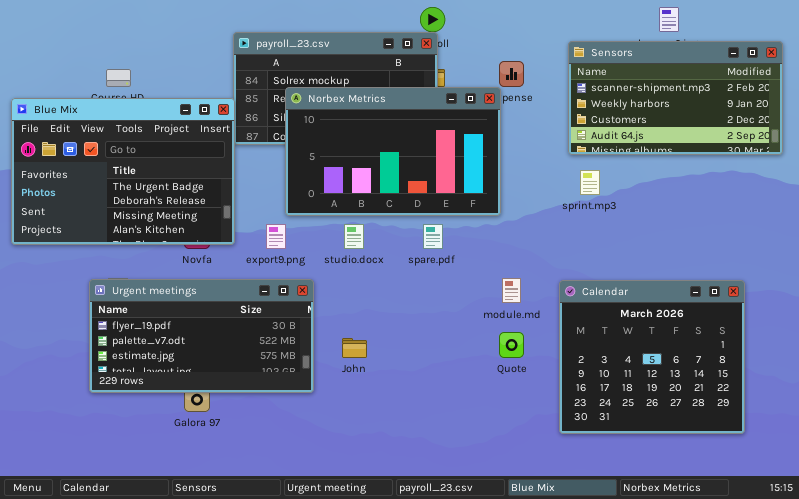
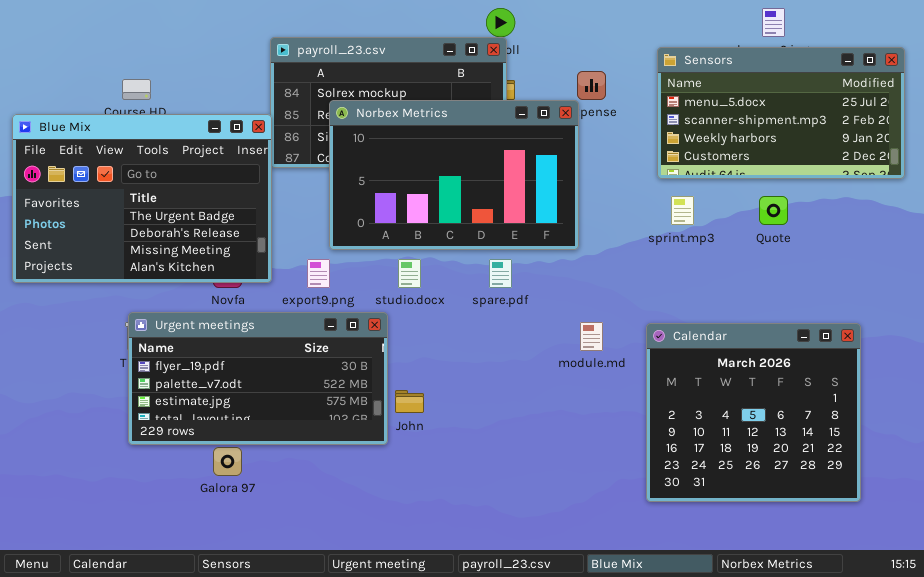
Sensors: [568,41,783,155] -> [657,47,905,179], scrolled up 1 row
Urgent meetings: [89,279,314,393] -> [128,312,388,445], moved
Quote: [499,332,524,358] -> [759,196,788,225], moved

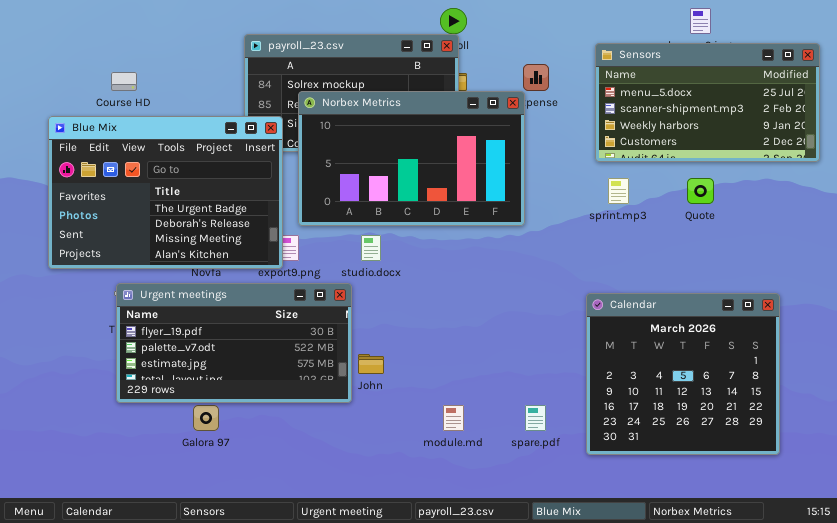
Blue Mix: [12,114,272,283] -> [48,116,283,269], moved
spare.pdf: [489,259,512,288] -> [525,405,546,431], moved
module.md: [580,322,603,351] -> [443,405,464,431], moved

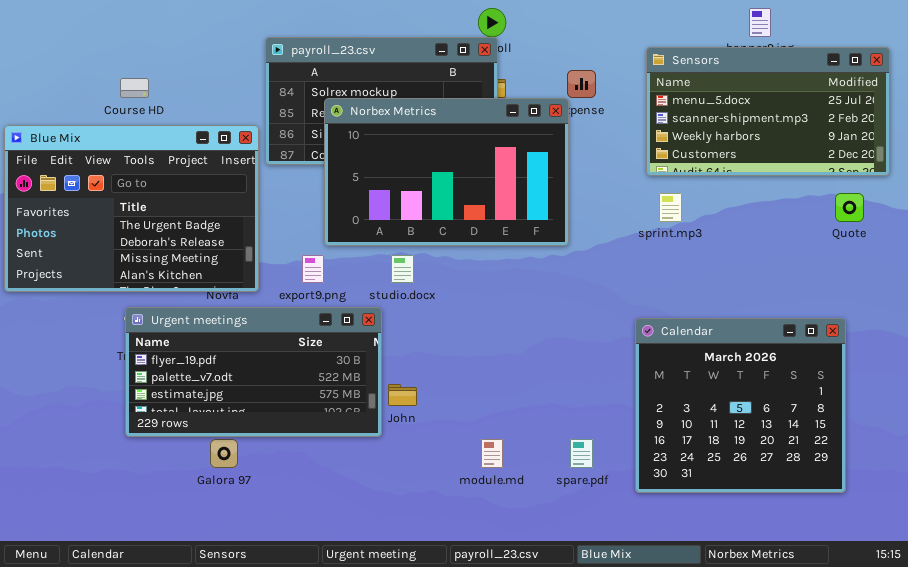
Blue Mix: [48,116,283,269] -> [4,125,259,292], moved
Quote: [687,178,714,204] -> [835,193,864,222], moved

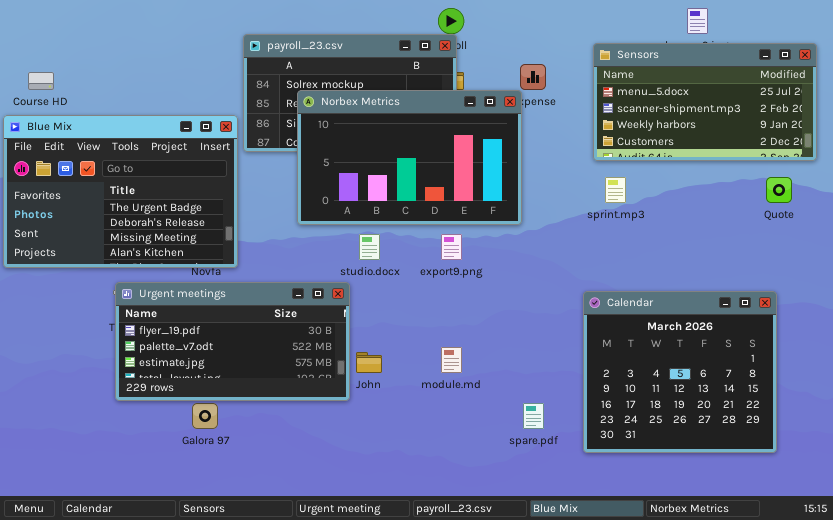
Course HD: [120,78,149,98] -> [28,72,54,90], moved
export9.png: [302,255,324,283] -> [441,234,462,260], moved
module.md: [481,439,503,468] -> [441,347,462,373], moved

